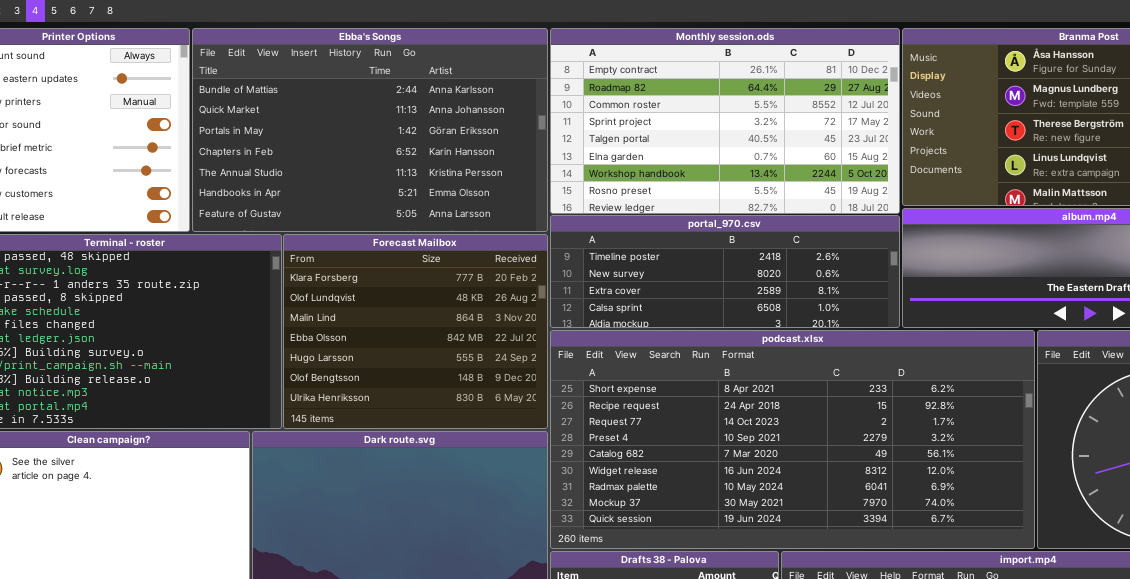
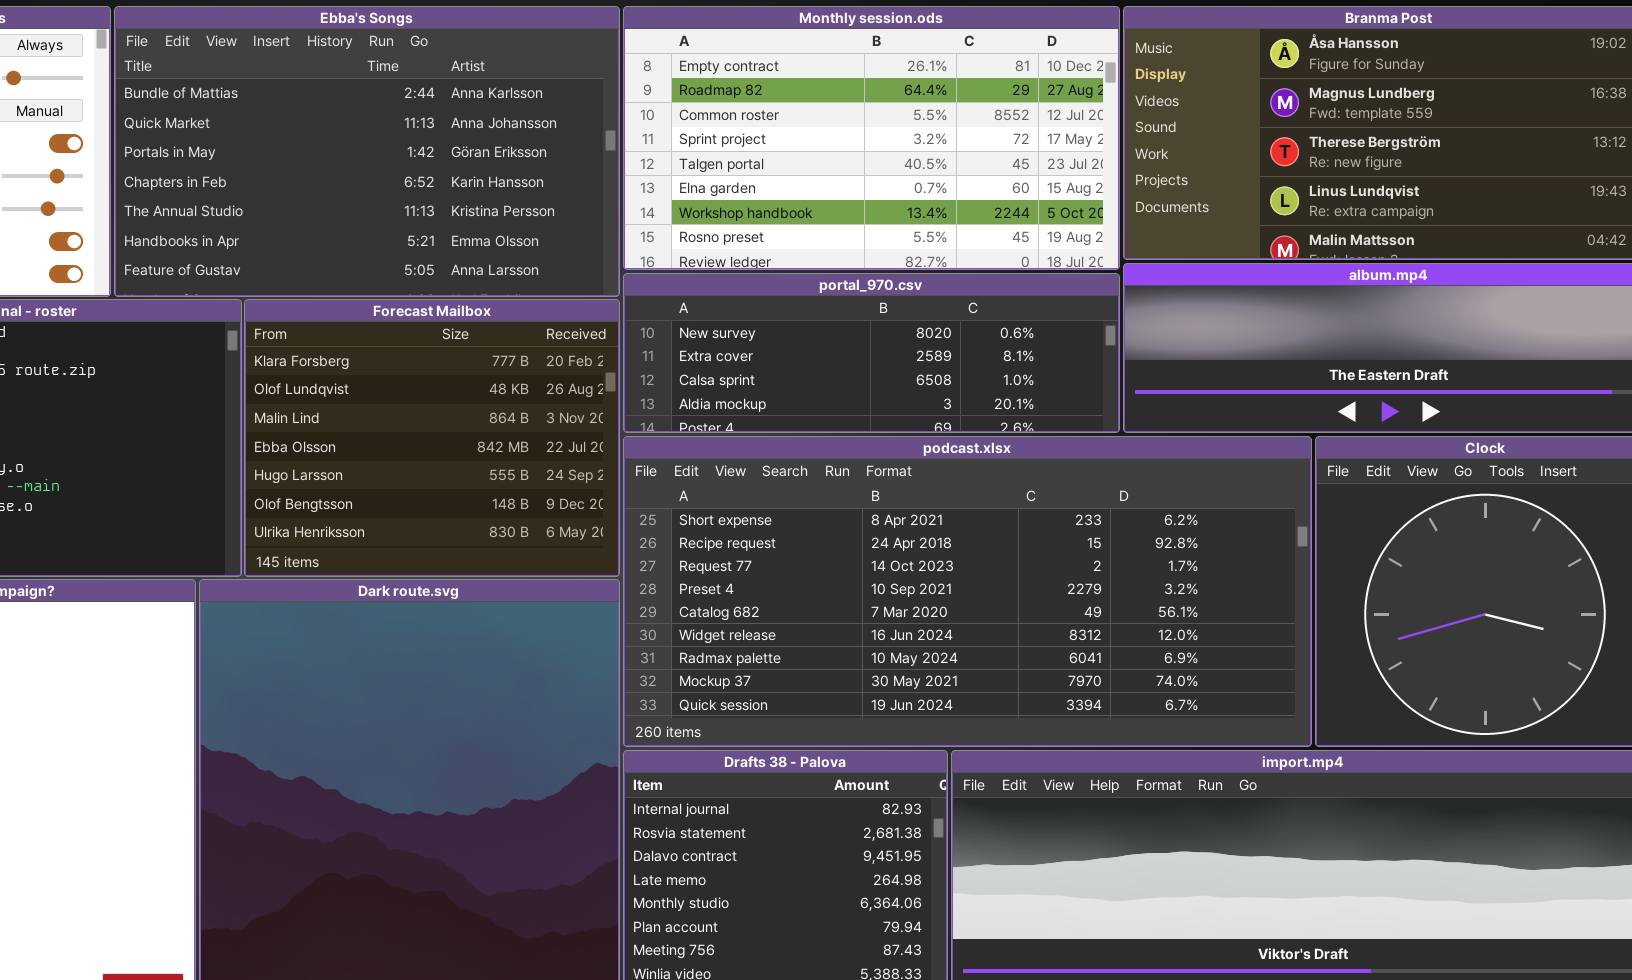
portal_970.csv: [550,215,900,328] -> [623,273,1120,433], scrolled down 1 row

